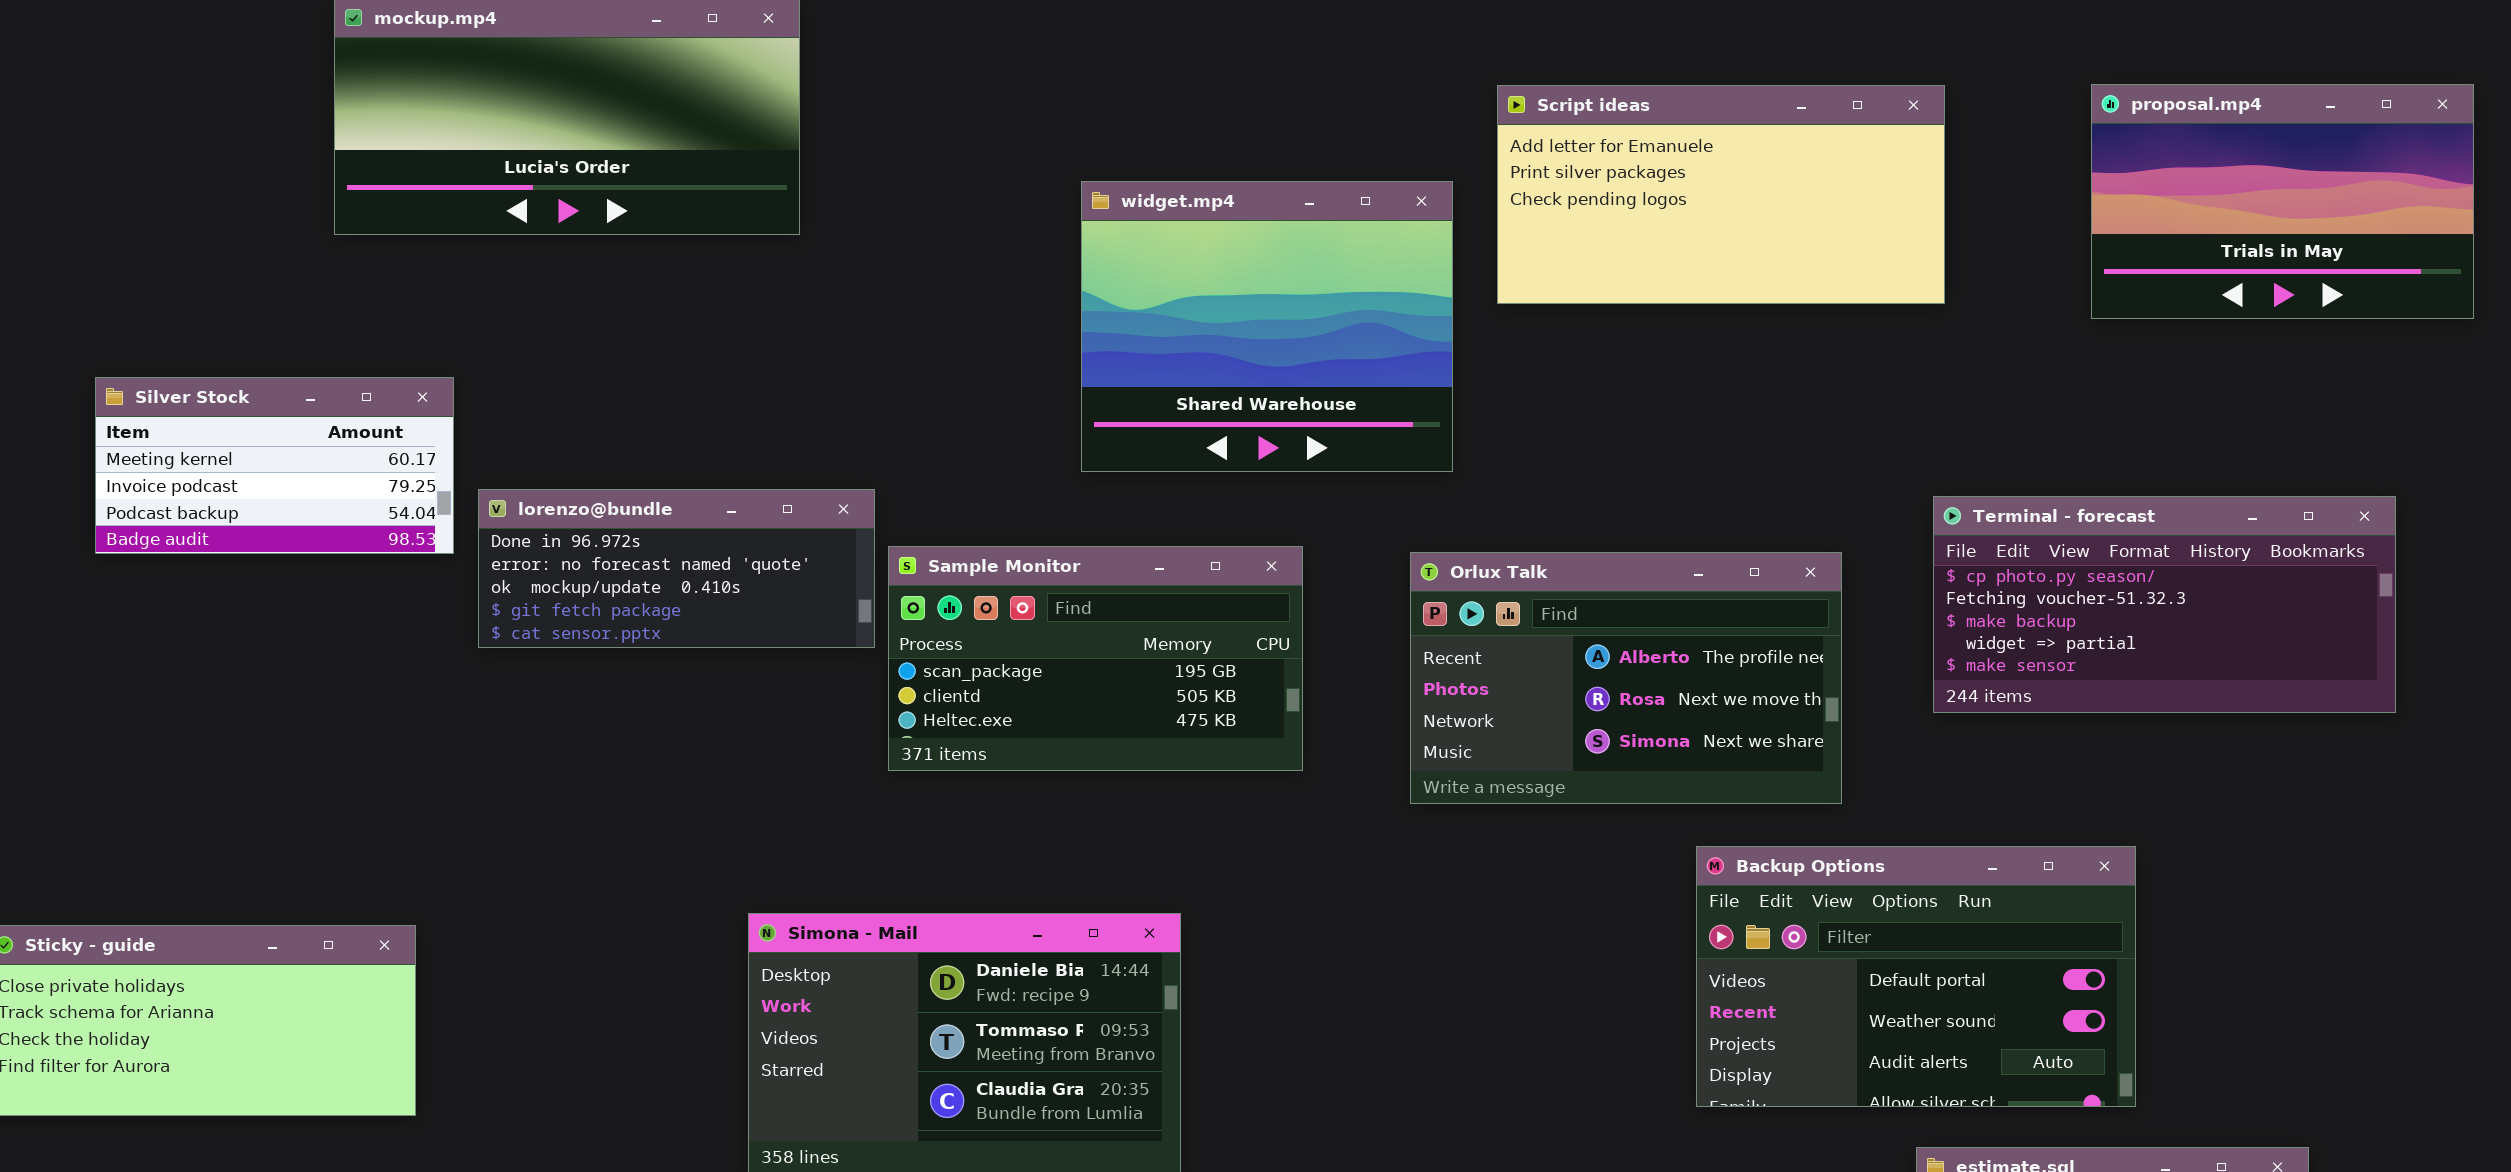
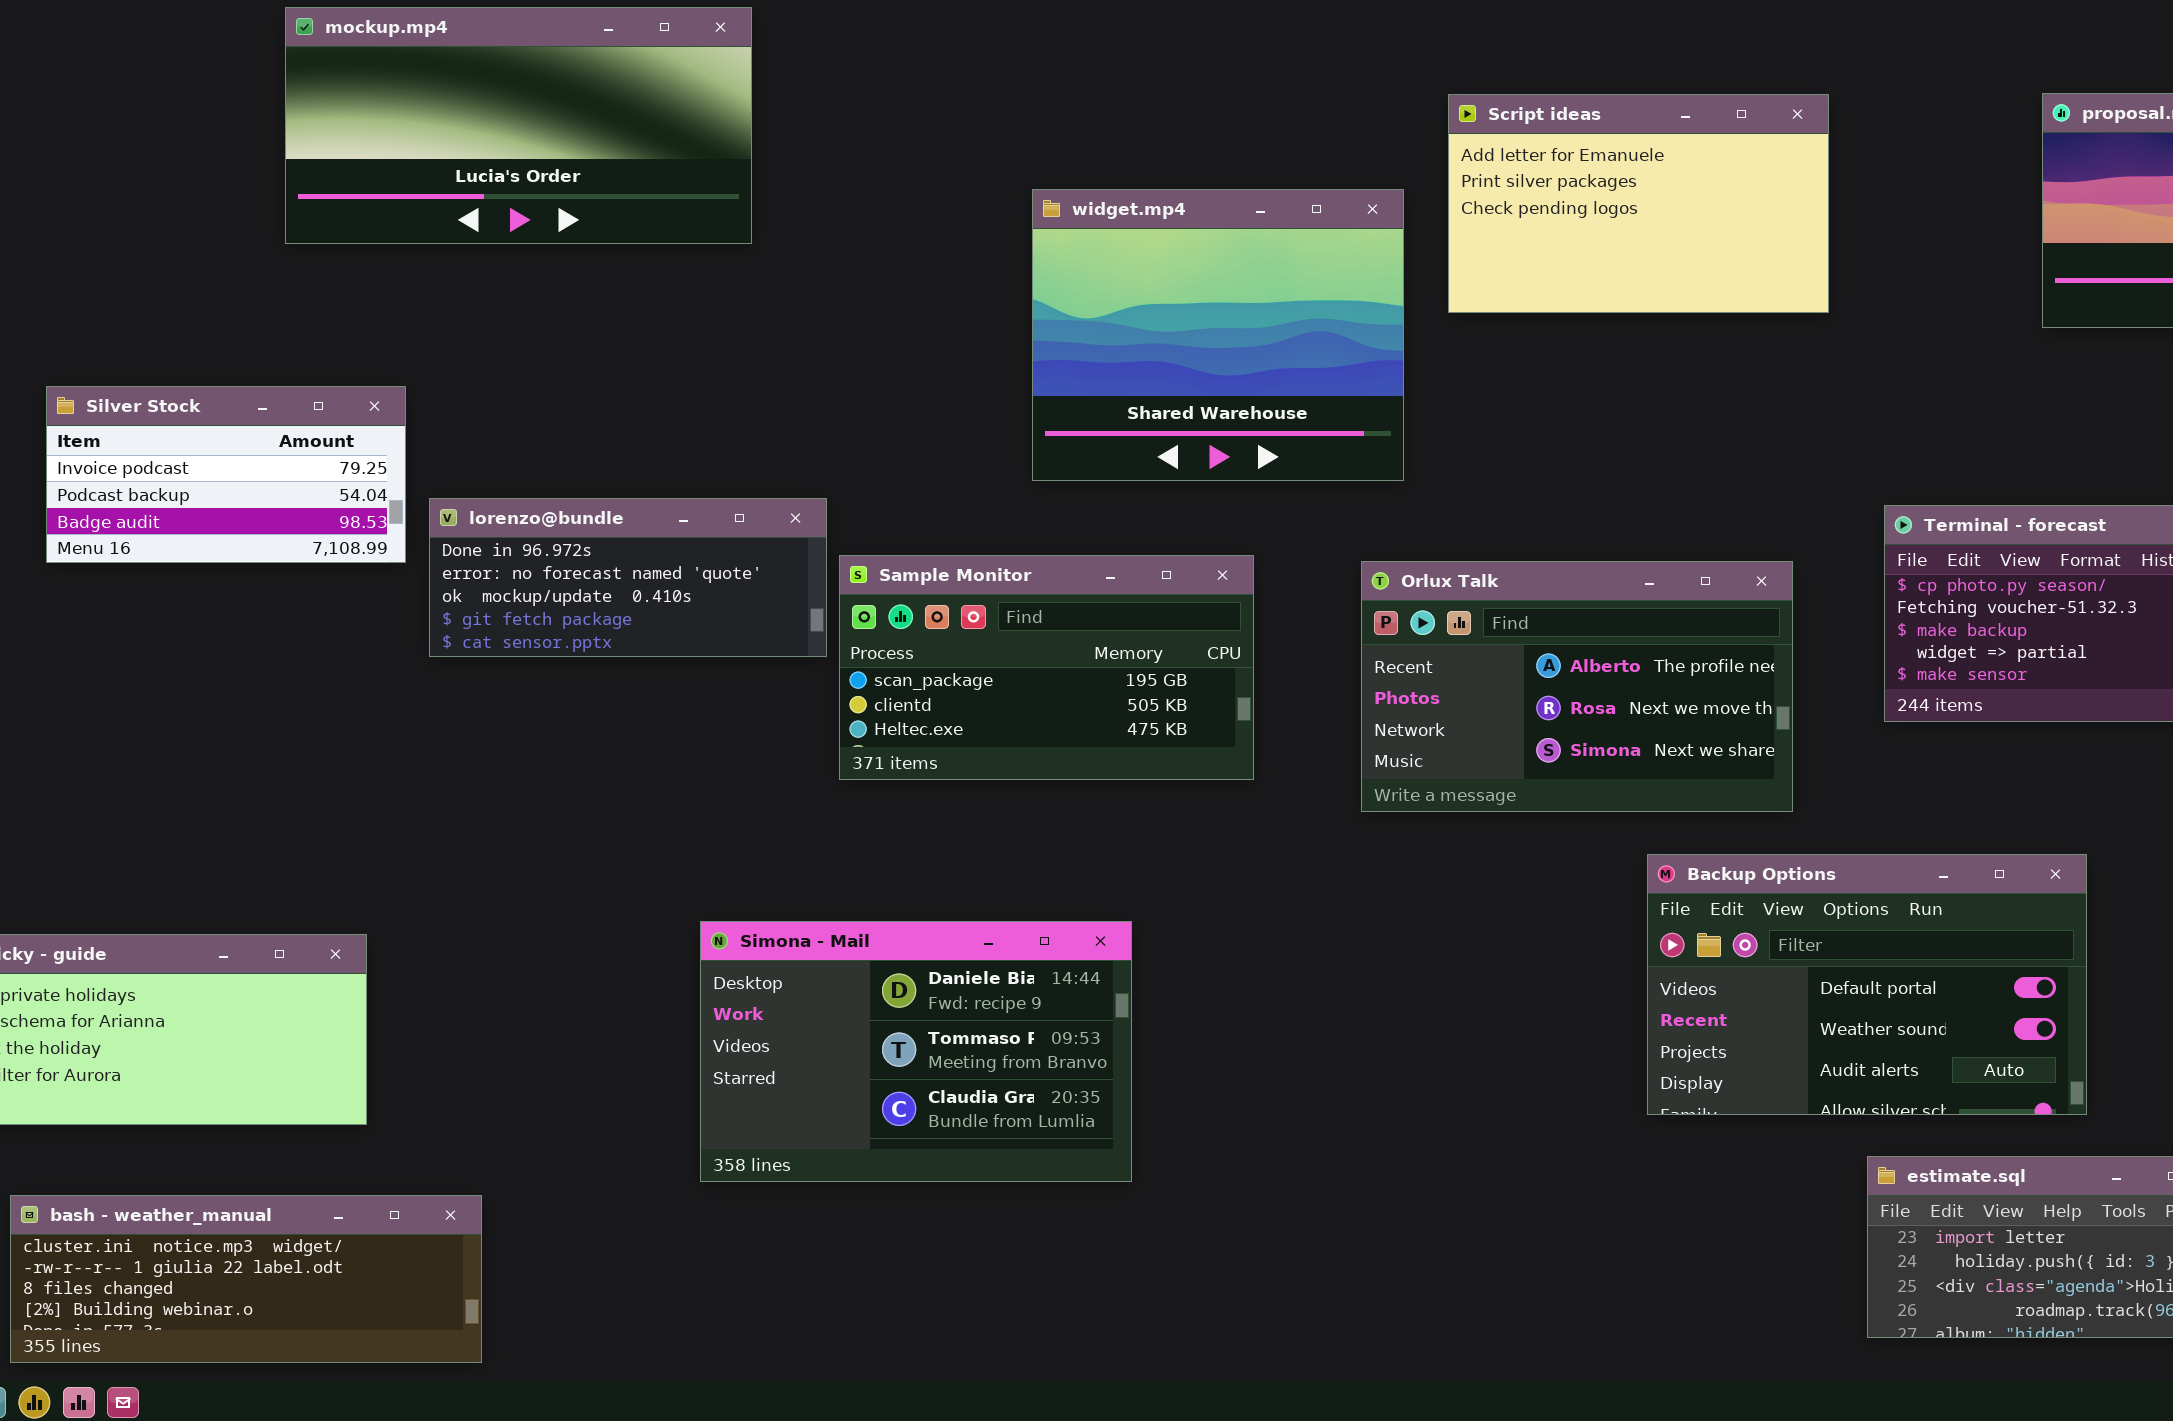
Script ideas: [1497,85,1945,304] -> [1448,94,1829,313], resized
Silver Stock: [95,377,454,554] -> [46,386,406,563], scrolled down 1 row

